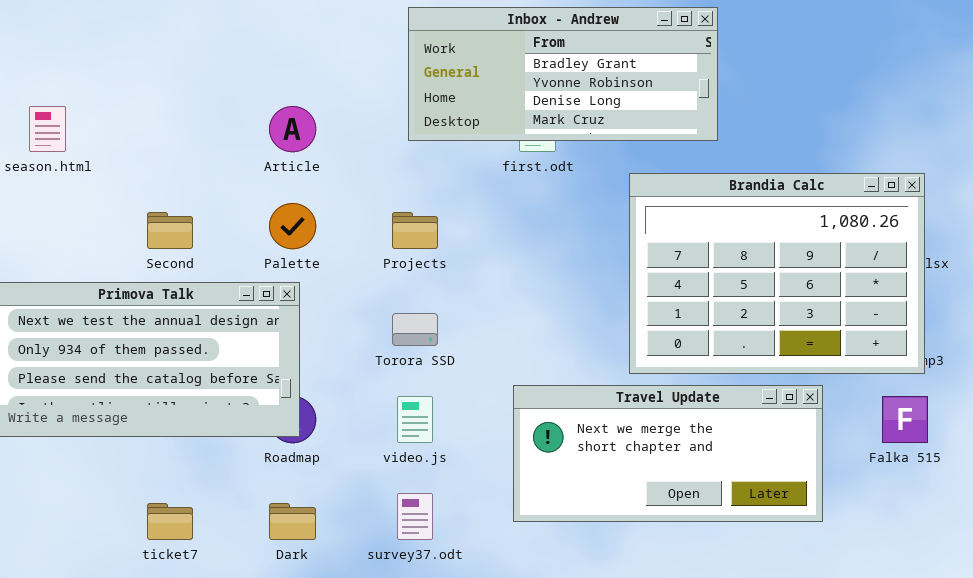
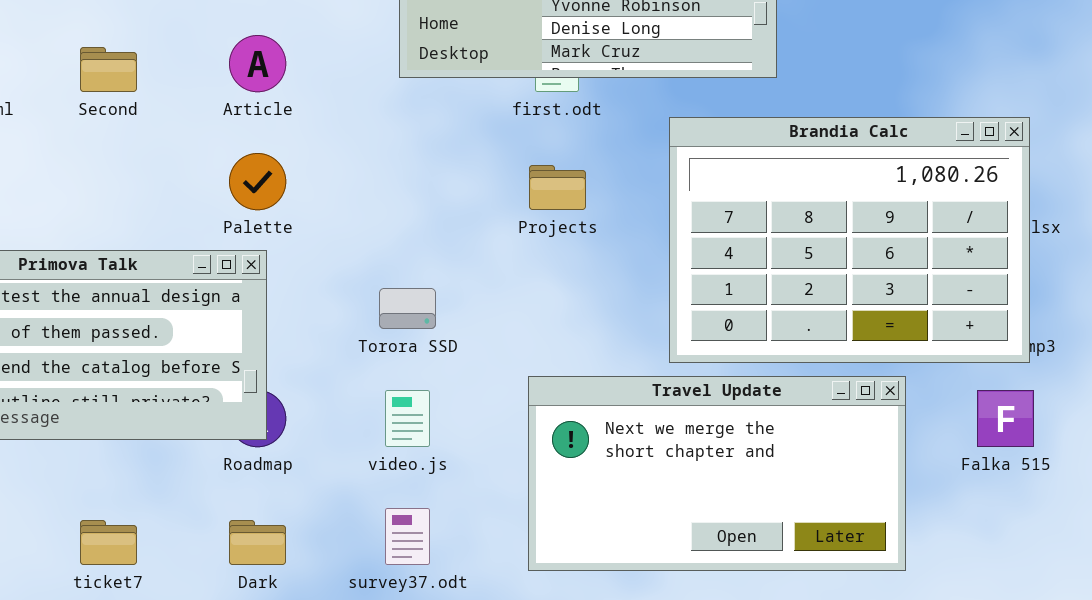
Second: [147,212,193,249] -> [80,47,137,92], moved
Projects: [392,212,438,249] -> [529,165,586,210], moved
Travel Update: [513,385,823,522] -> [528,376,906,571], resized

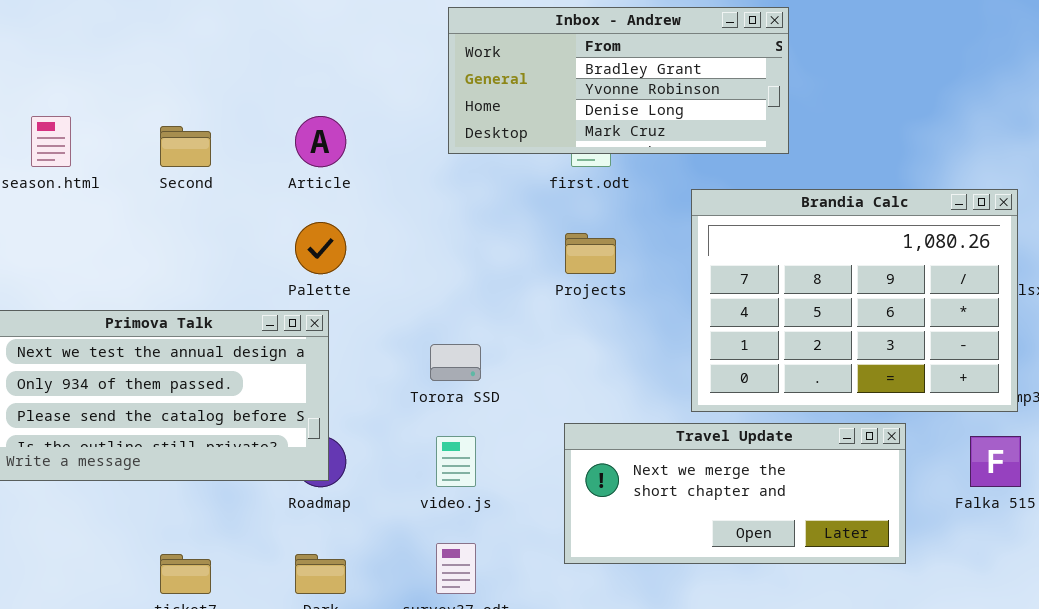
Travel Update: [528,376,906,571] -> [564,423,906,564], resized

